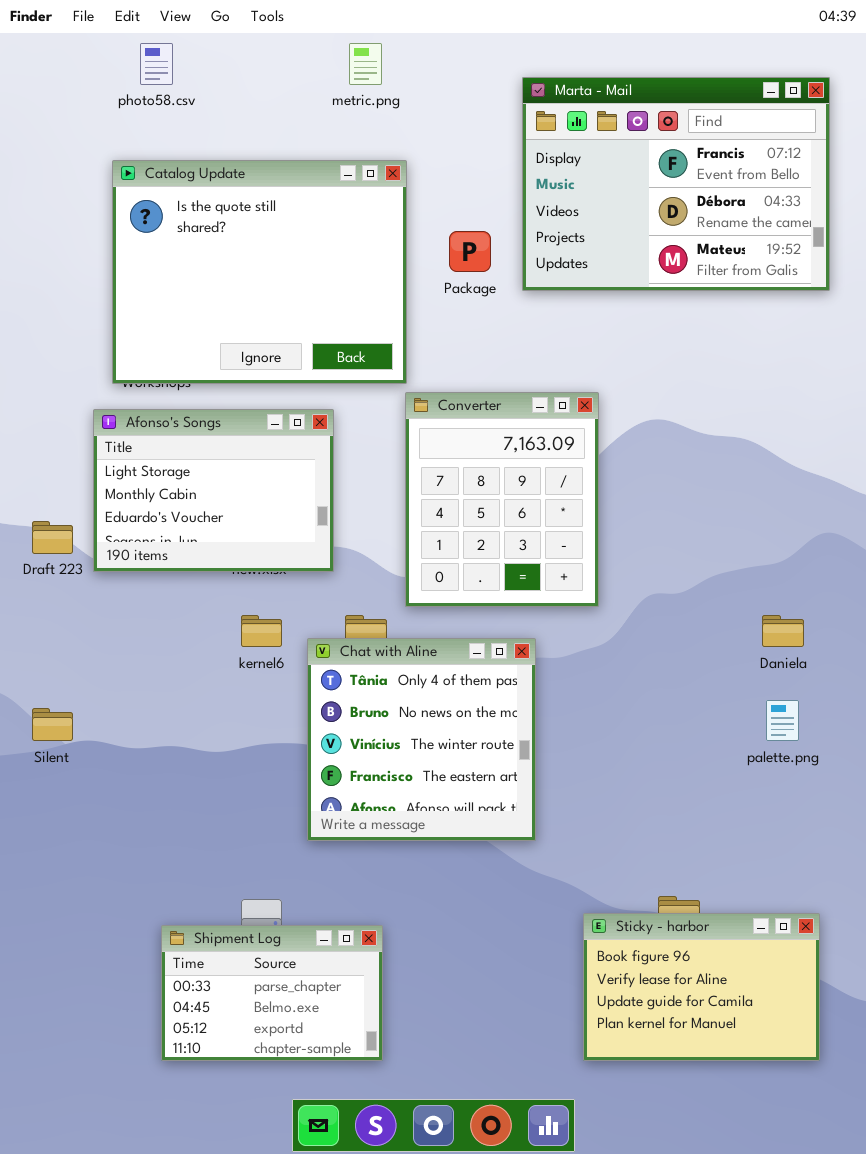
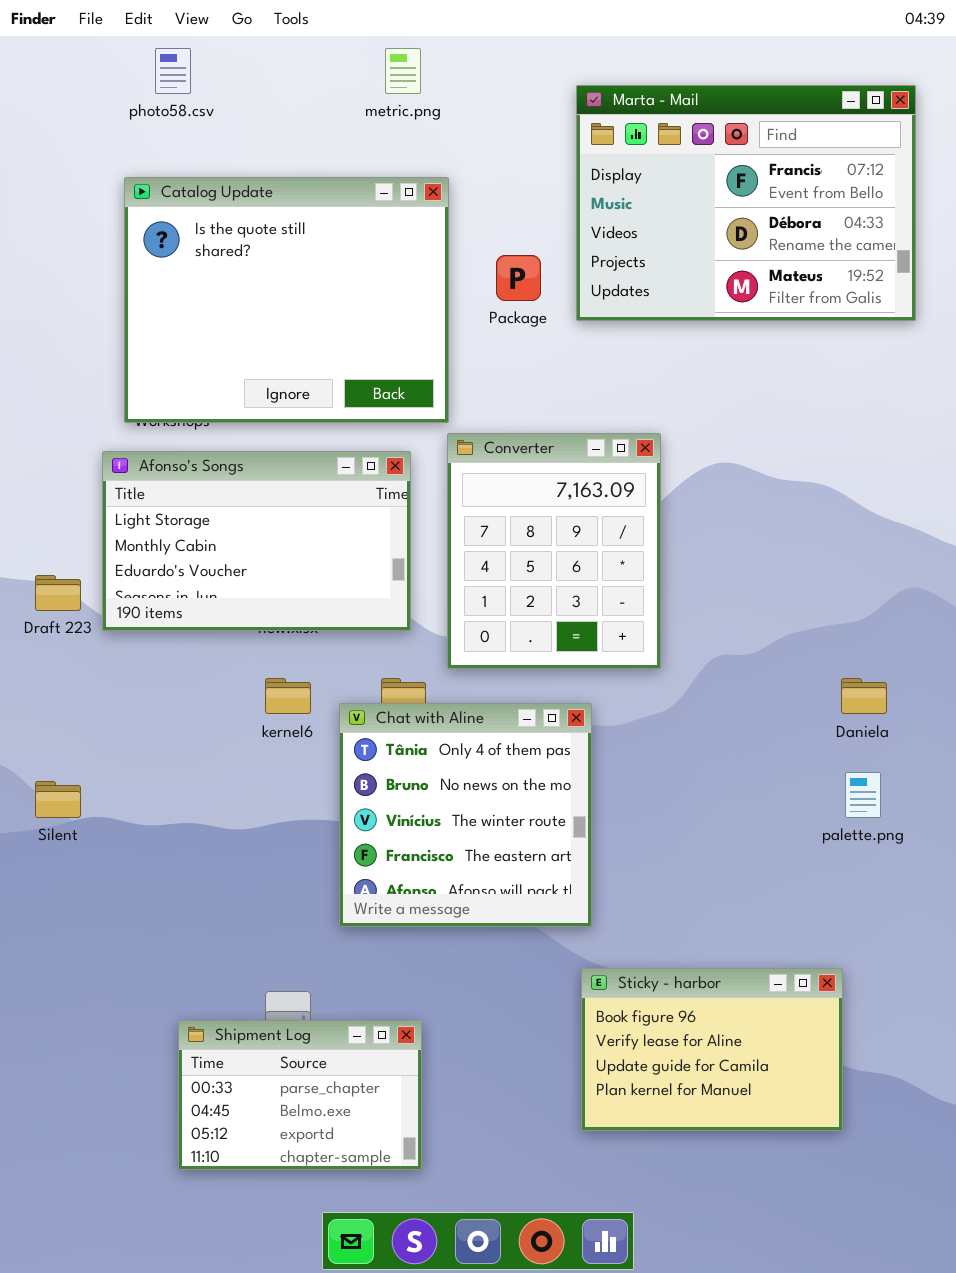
Afonso's Songs: [93,409,334,572] -> [102,451,411,631], resized
Sticky - harbor: [583,913,820,1061] -> [581,968,843,1131], moved

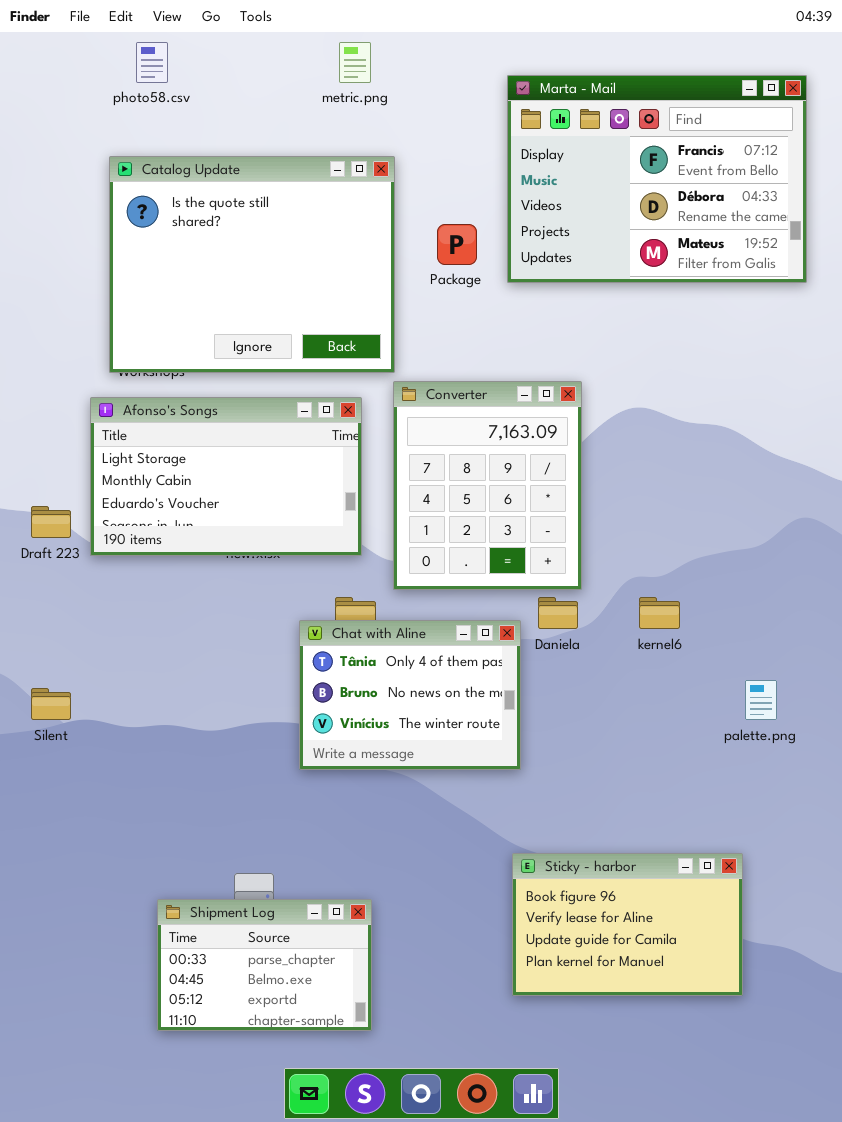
kernel6: [265,678,311,714] -> [639,597,680,629], moved
Daniela: [841,678,887,714] -> [538,597,578,629], moved
Chat with Aline: [339,703,592,927] -> [299,620,521,770], resized

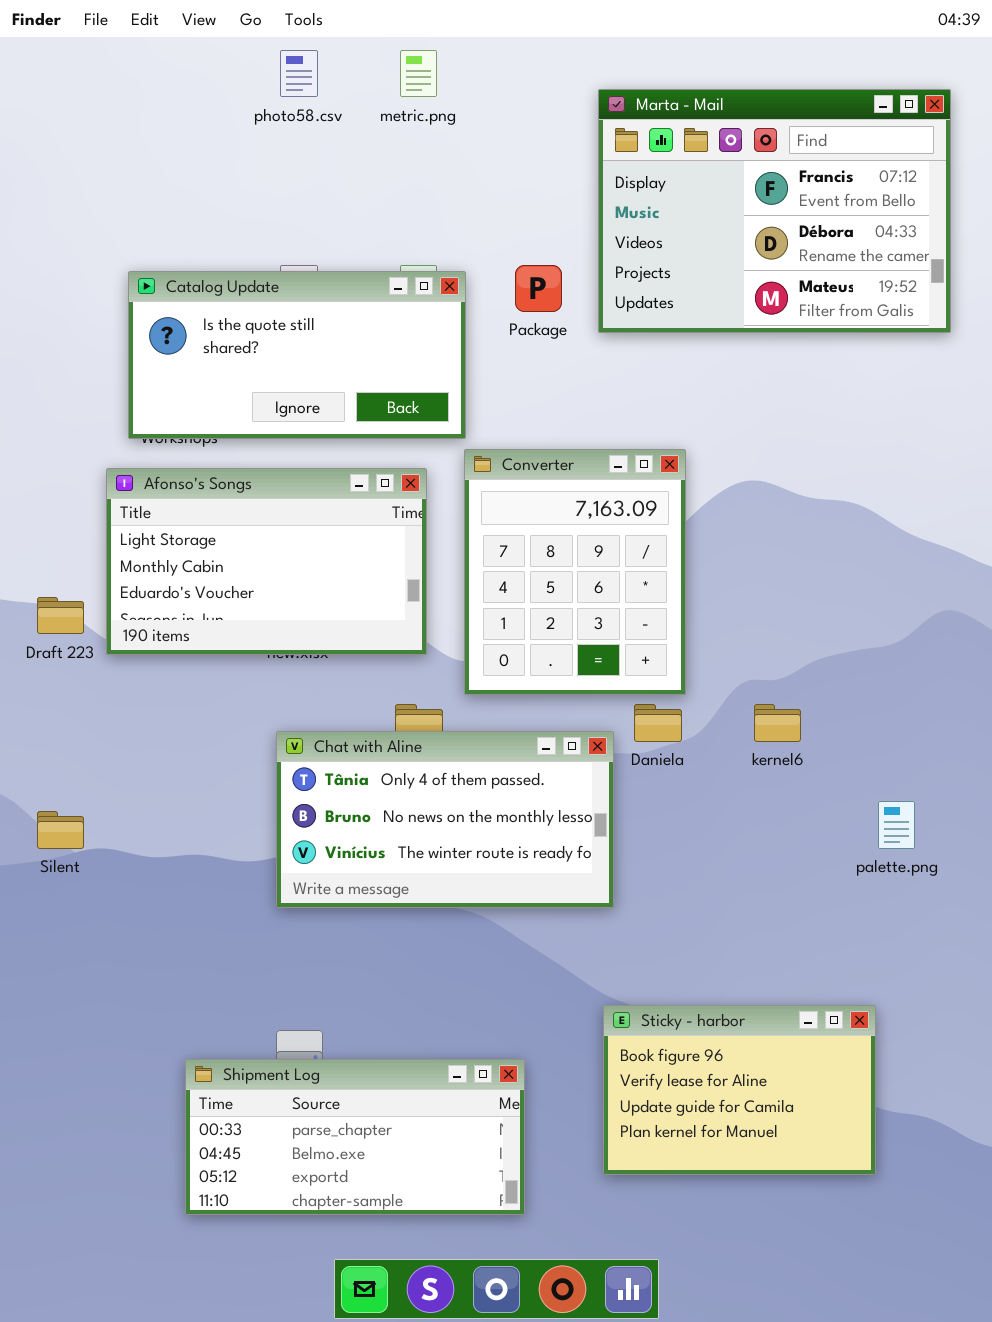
photo58.csv: [136,42,168,83] -> [280,50,318,97], moved
Catalog Update: [109,156,395,373] -> [128,271,466,439], resized
Chat with Aline: [299,620,521,770] -> [276,731,614,908], resized
Shipment Log: [157,899,372,1031] -> [185,1059,525,1215], resized

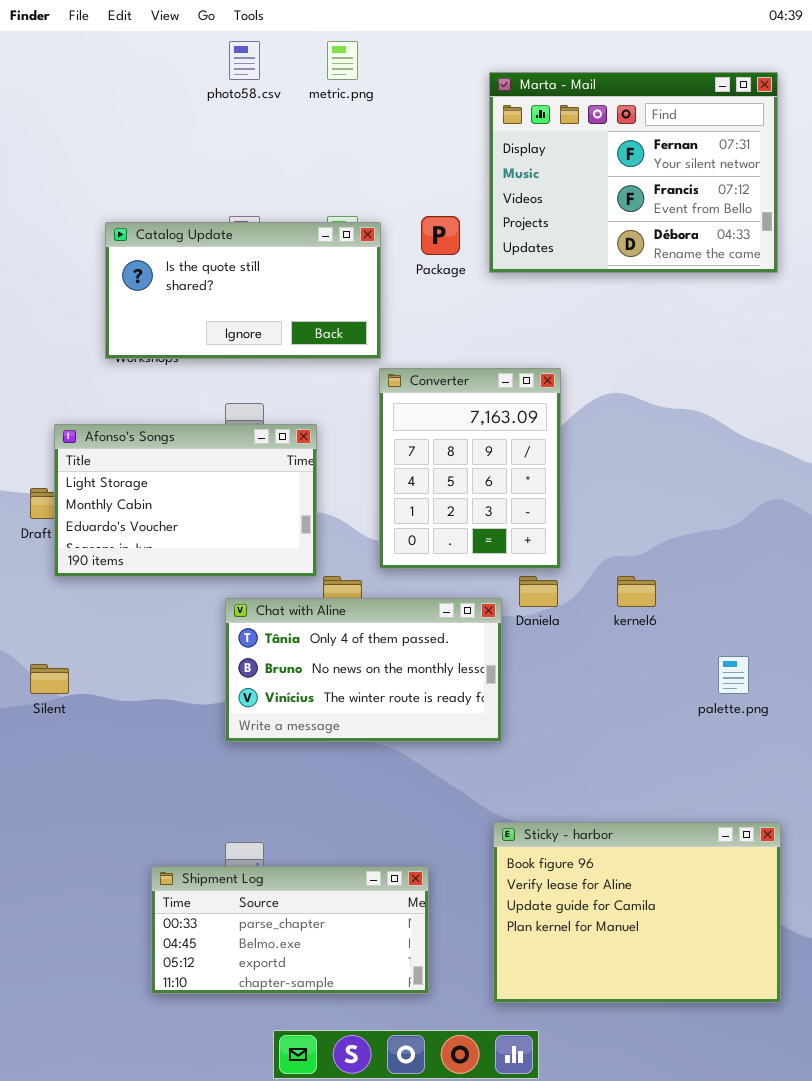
Marta - Mail: [598,89,951,333] -> [489,72,778,273], scrolled up 1 row
Afonso's Songs: [106,468,427,655] -> [54,424,317,577], moved
Sticky - harbor: [603,1005,876,1175] -> [493,822,781,1003], resized

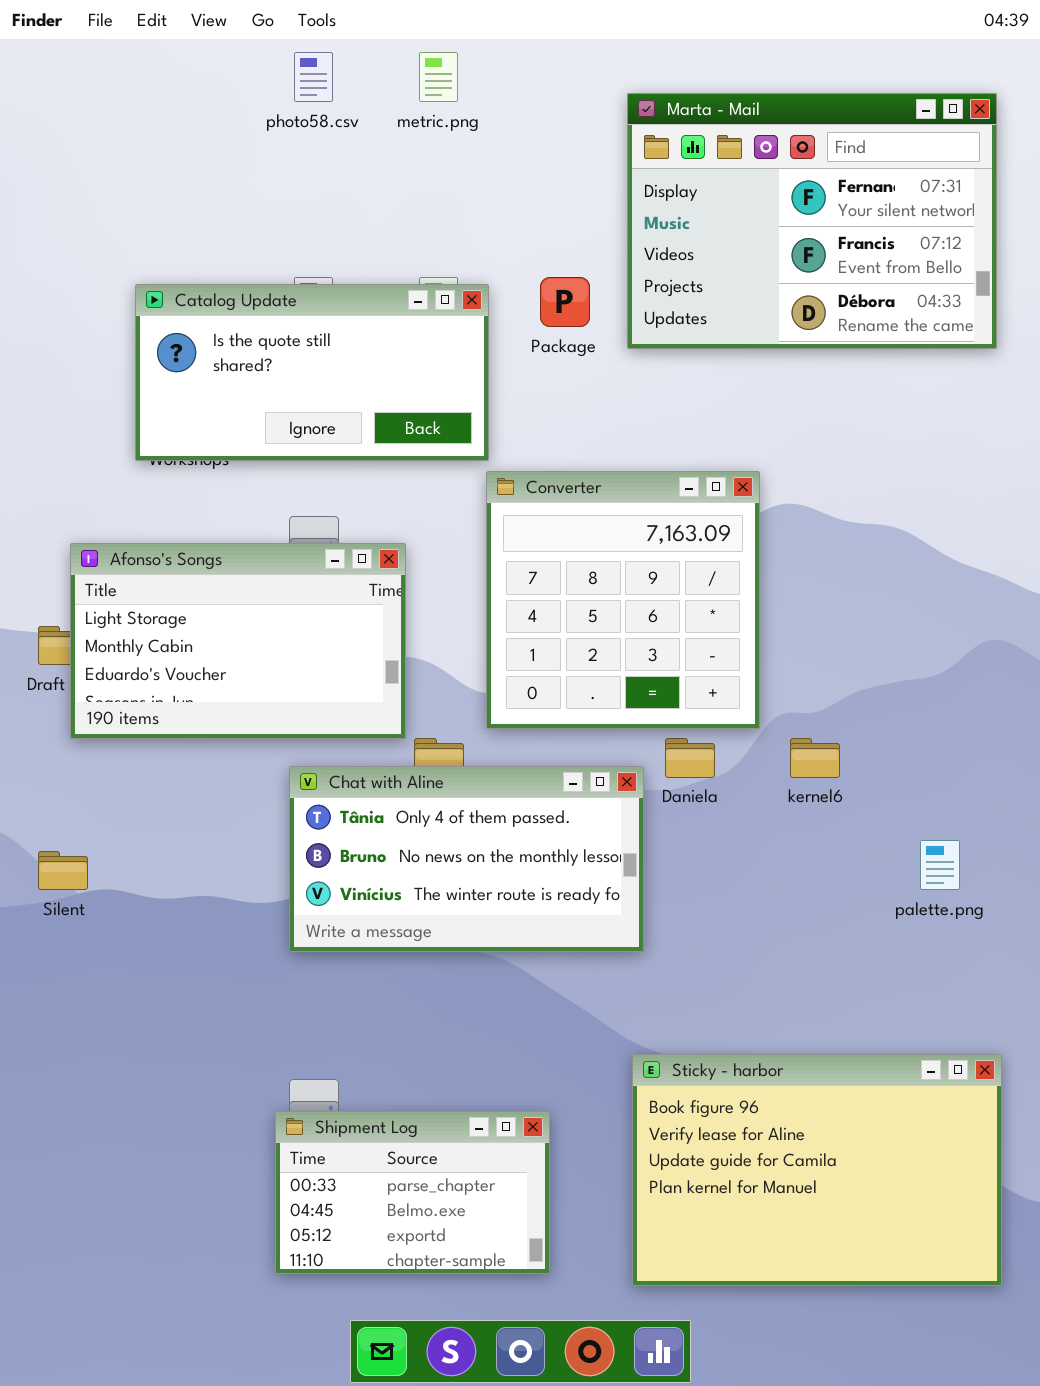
Converter: [379,368,561,569] -> [486,471,760,729], resized
Shipment Log: [151,866,429,994] -> [275,1111,550,1274], resized

